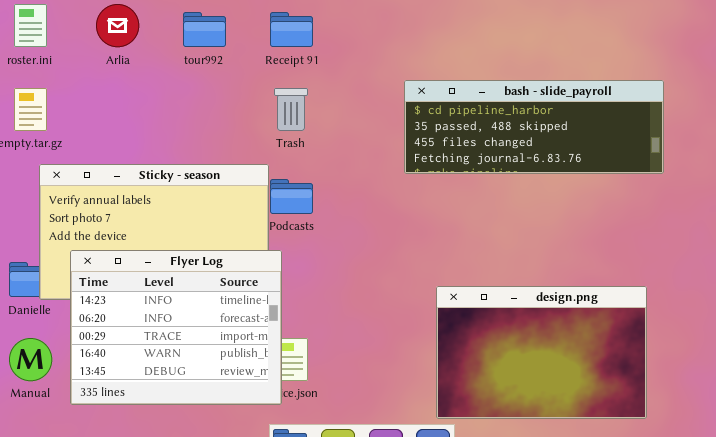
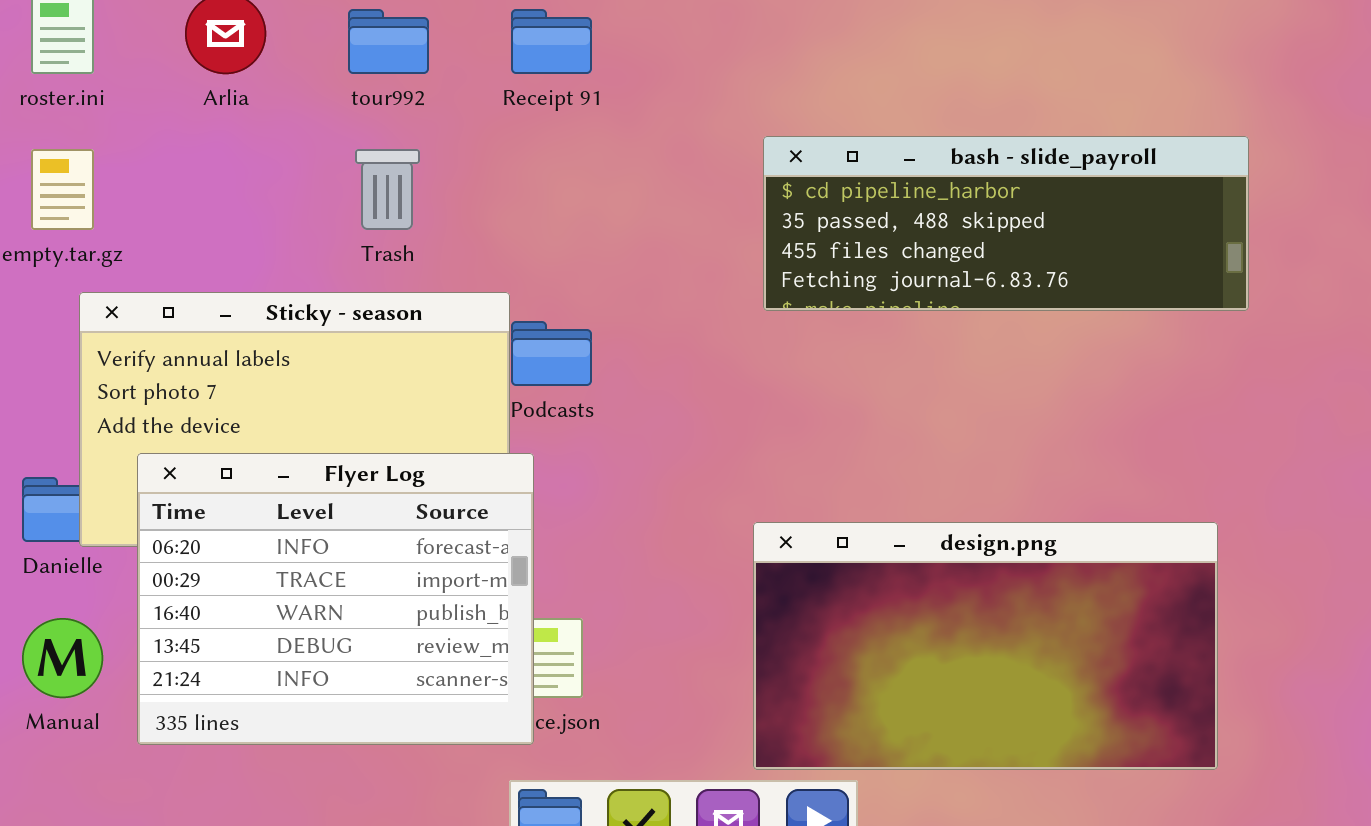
Trash: [274,88,308,131] -> [355,149,420,230], moved
Flyer Log: [70,250,282,405] -> [137,453,534,745], scrolled down 1 row
design.png: [436,286,647,419] -> [753,522,1218,770], resized

